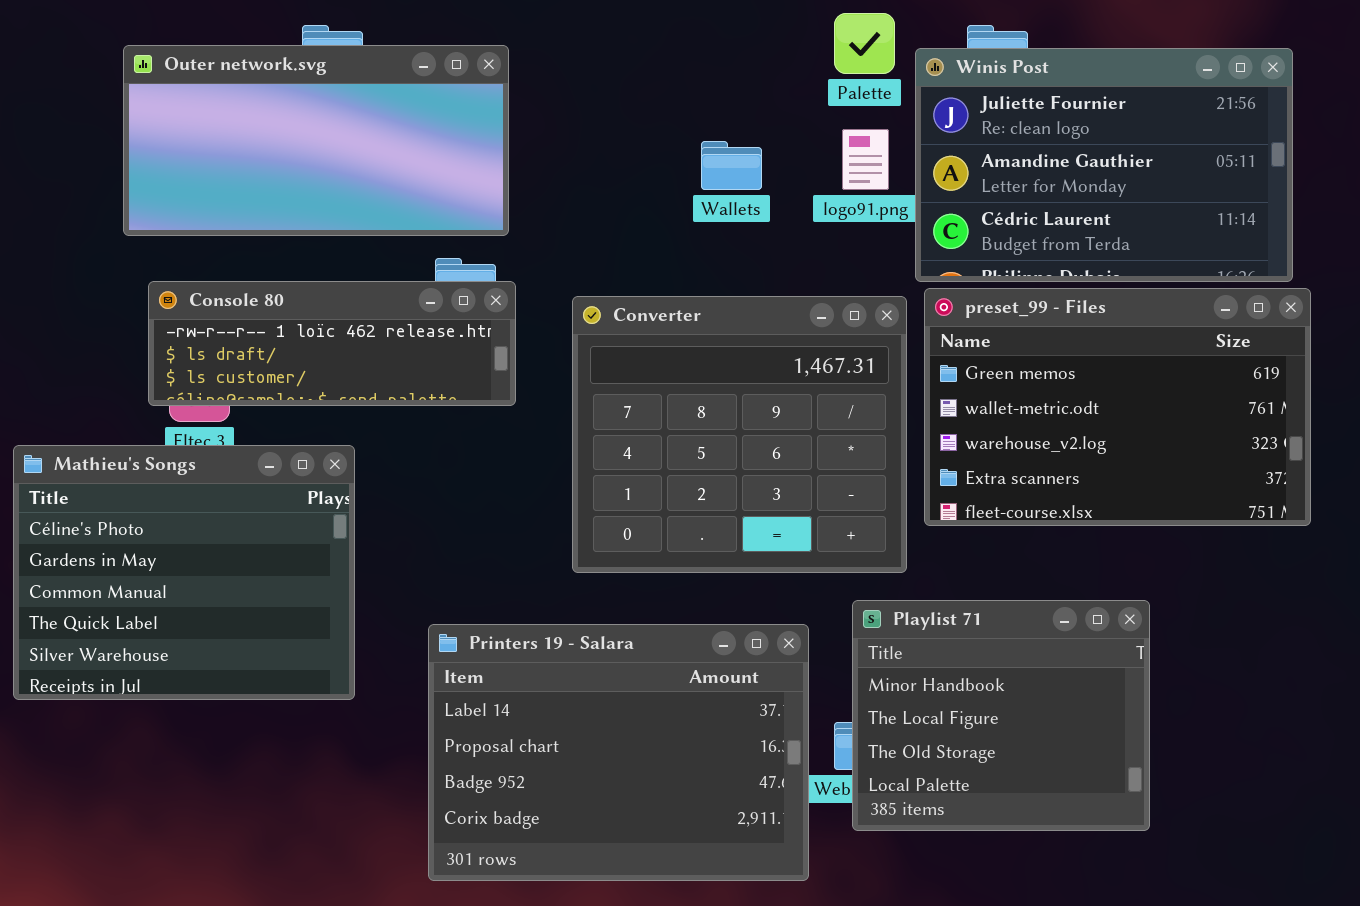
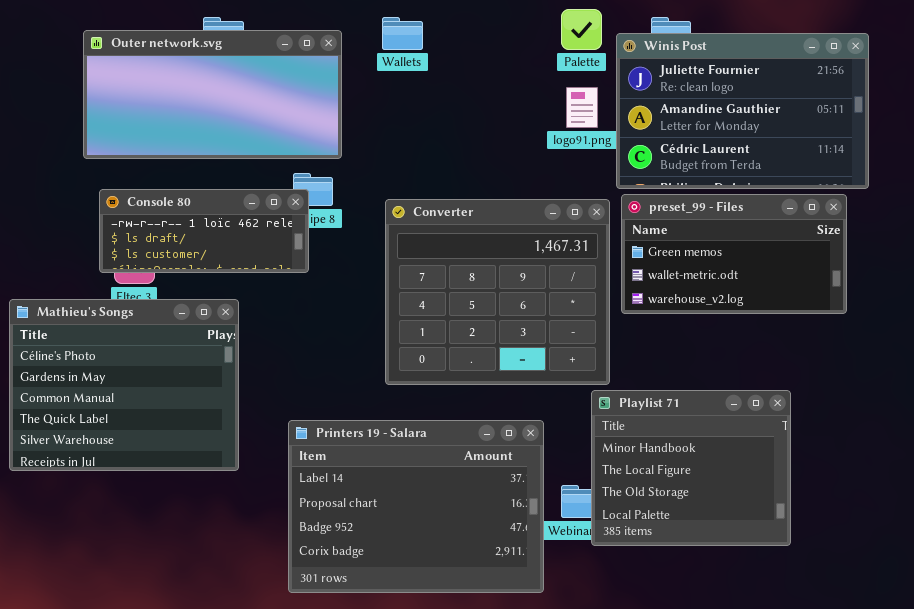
Wallets: [701,141,762,190] -> [382,17,423,50], moved
Console 80: [148,281,516,406] -> [99,189,309,273], resized
preset_99 - Files: [924,288,1311,526] -> [621,194,847,314], resized
Playlist 71: [852,600,1150,831] -> [591,390,791,546], moved

